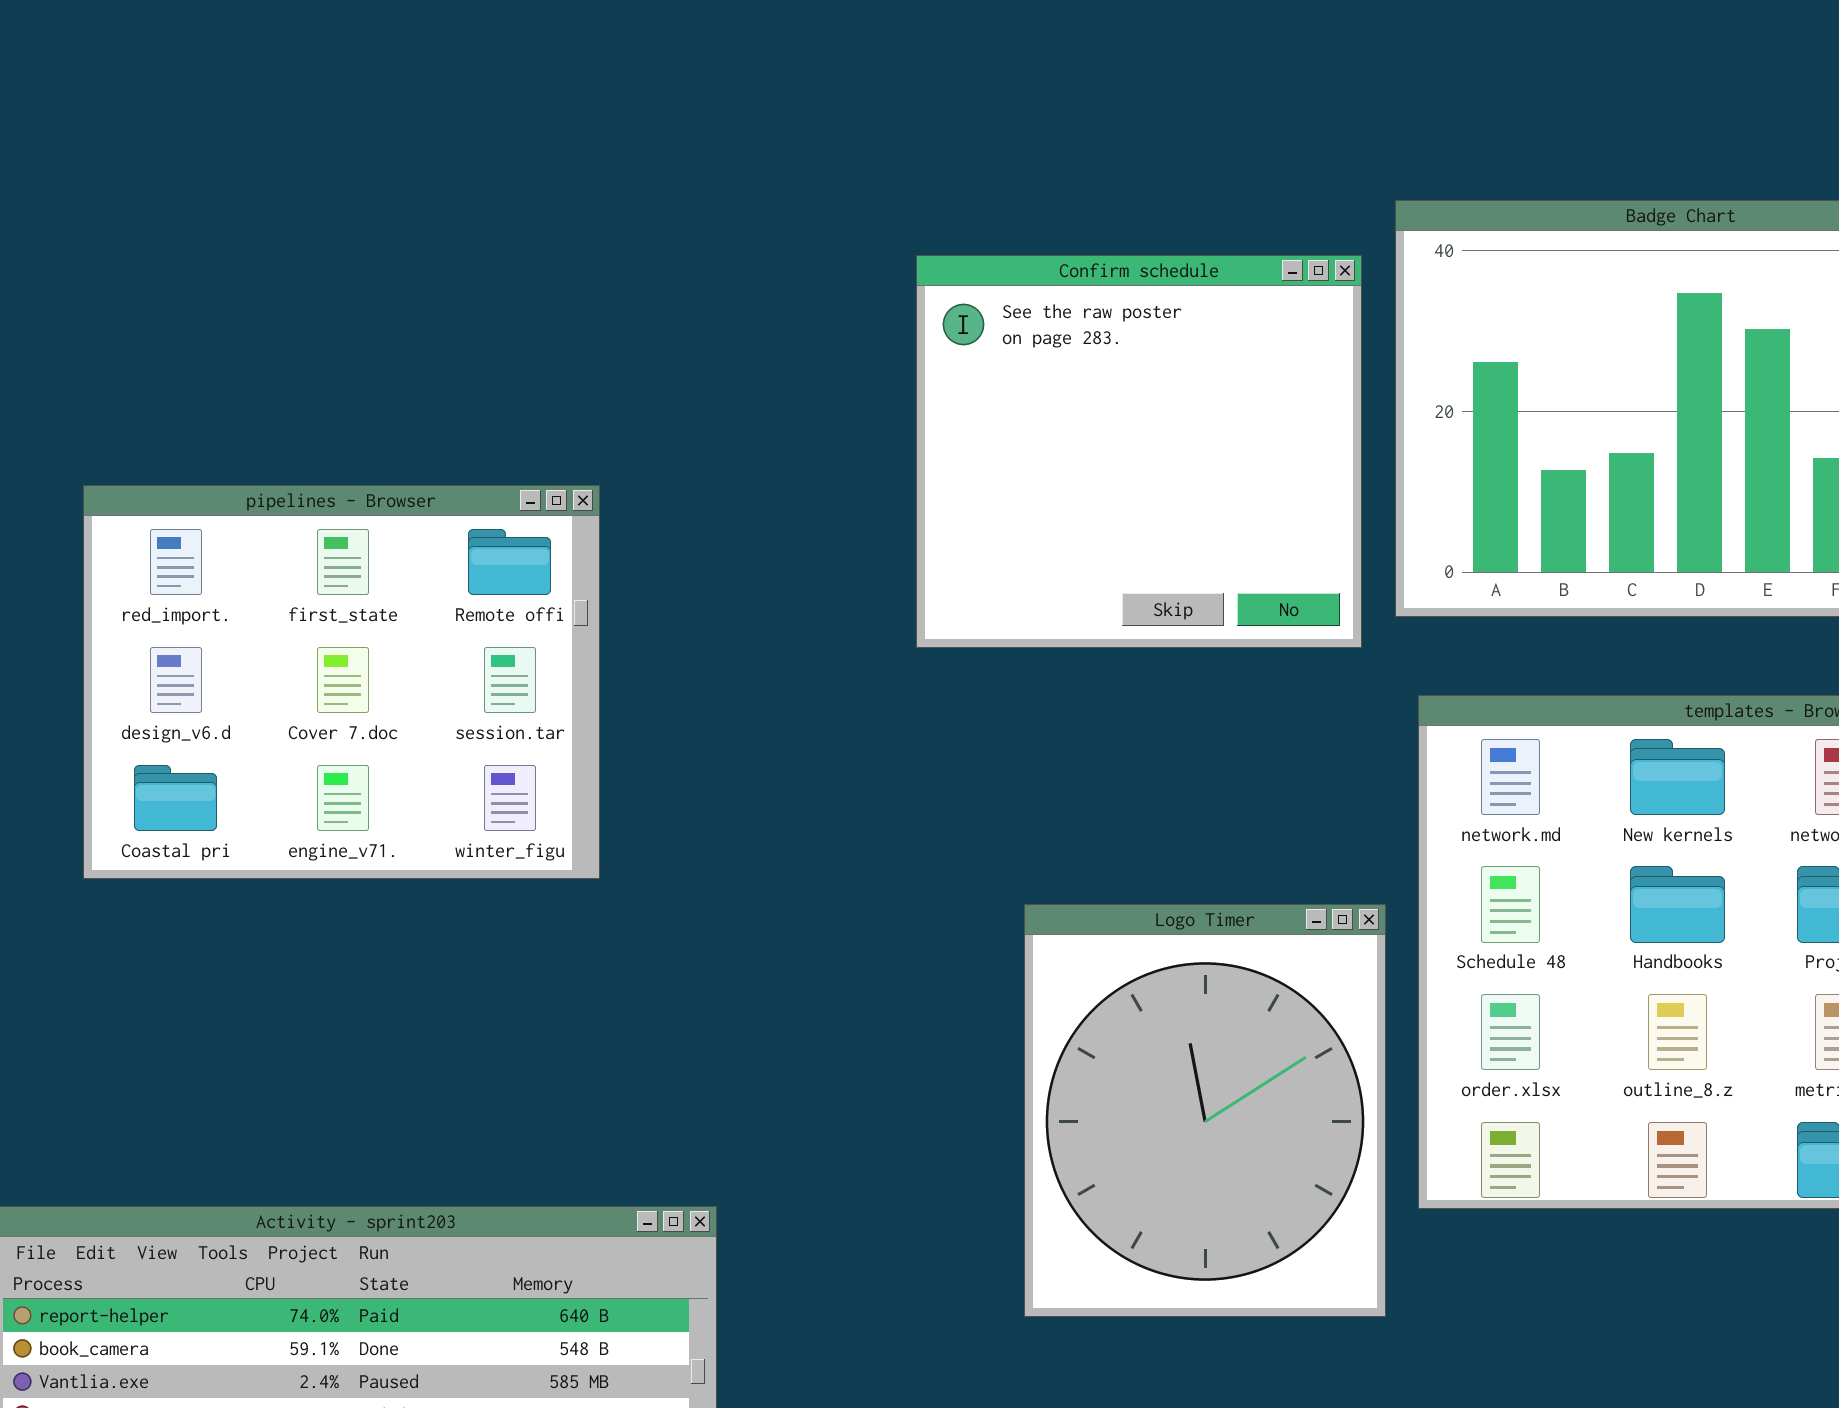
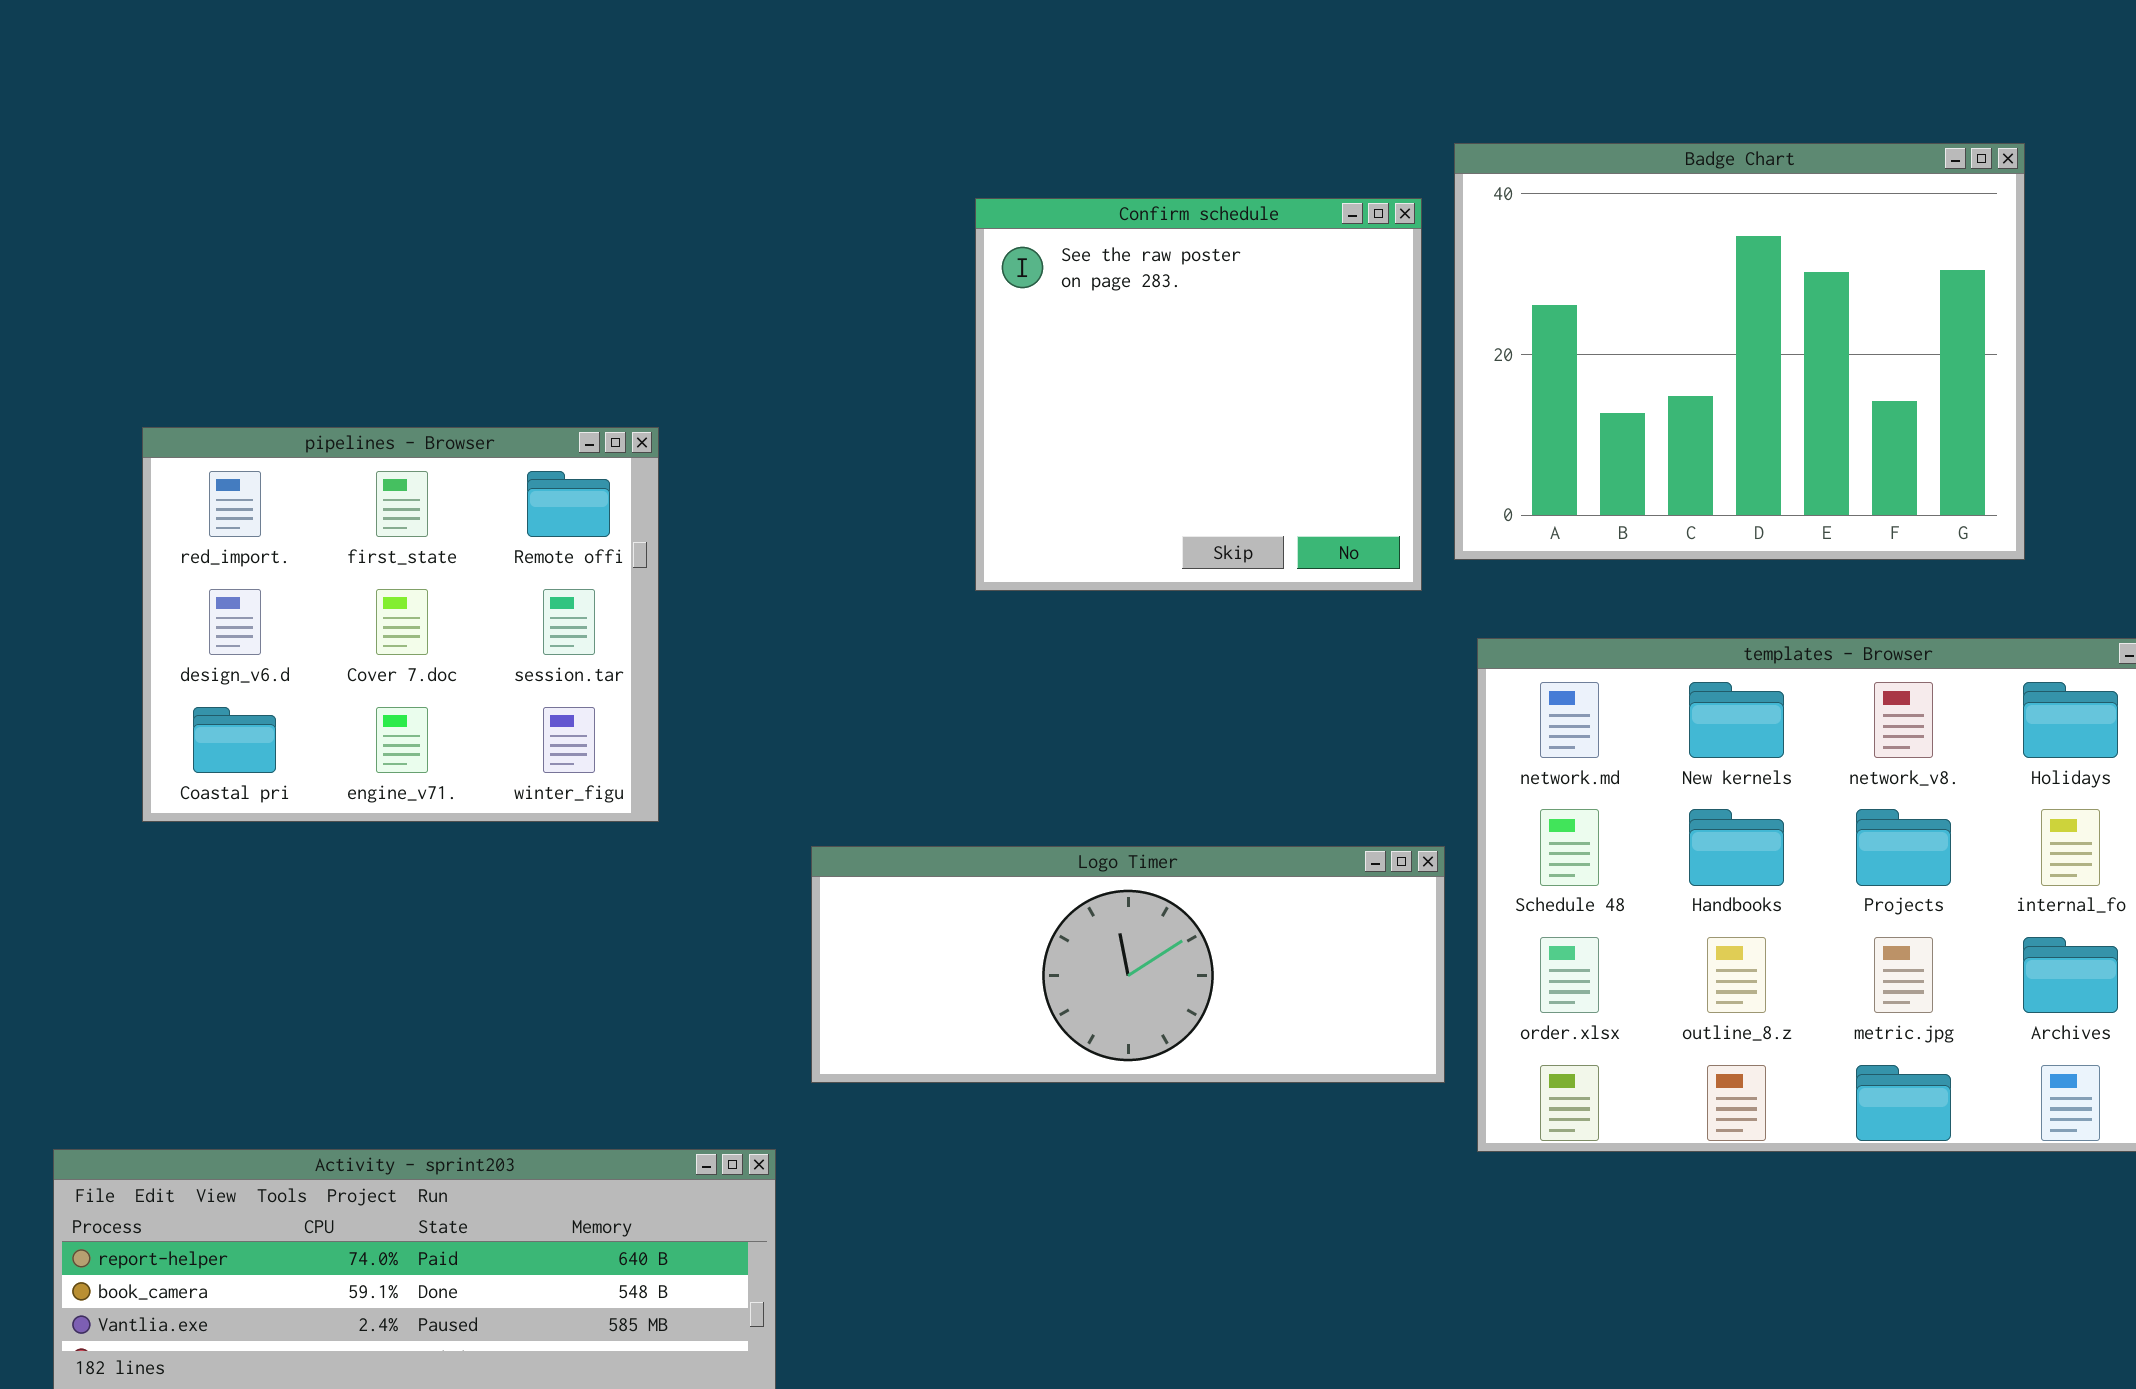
Logo Timer: [1024,904,1386,1317] -> [811,846,1445,1083], resized

